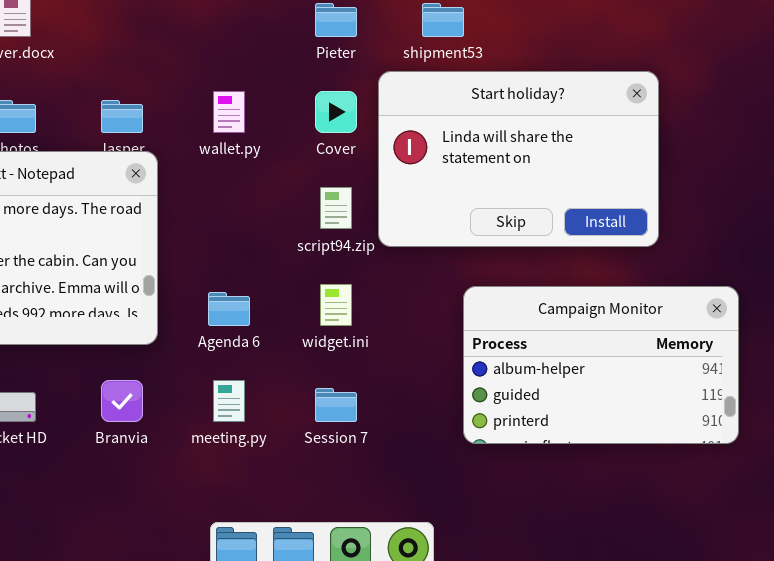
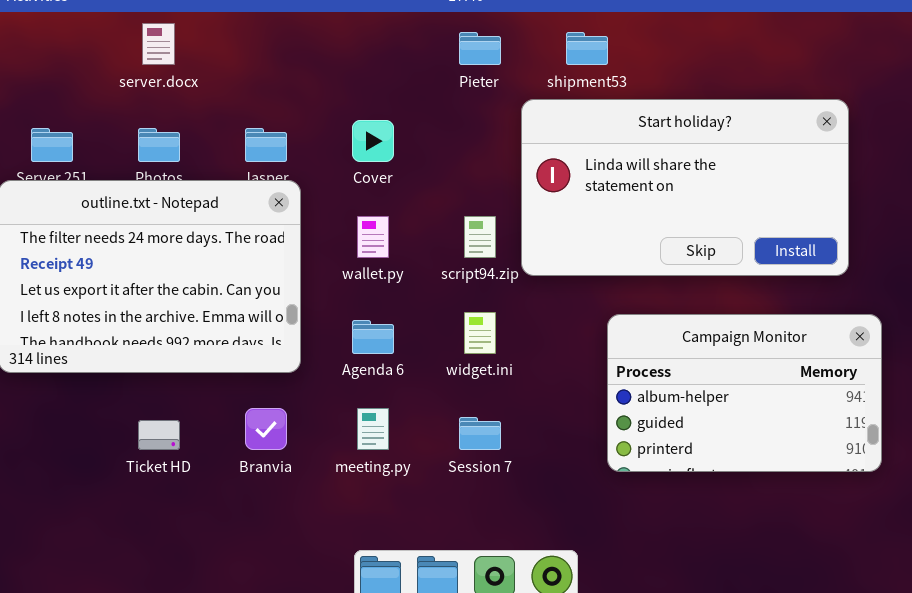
Start holiday?: [378,71,659,247] -> [521,99,849,276], resized
wallet.py: [213,91,245,133] -> [357,216,389,258], moved
Cover: [315,91,357,133] -> [352,120,394,162], moved

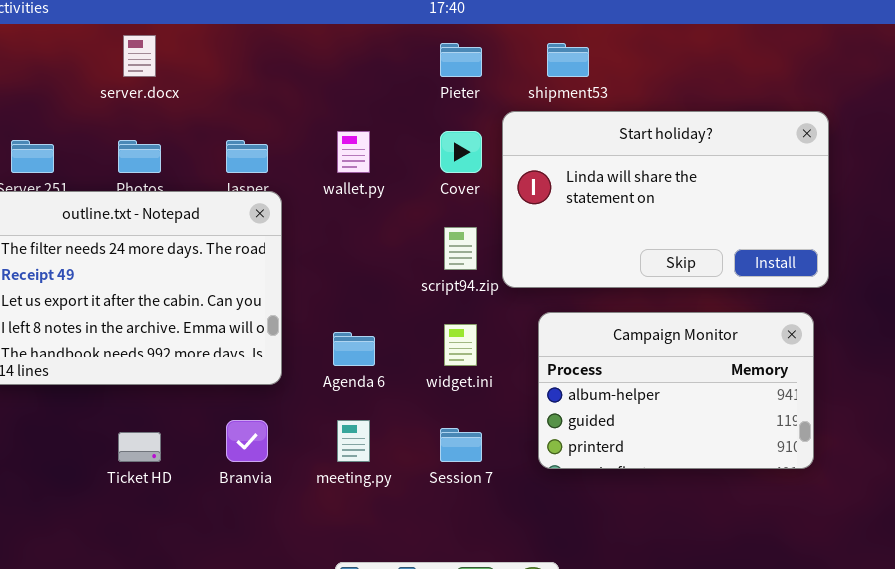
Cover: [352,120,394,162] -> [440,131,482,173], moved
wallet.py: [357,216,389,258] -> [337,131,370,173], moved
Campaign Monitor: [607,314,882,472] -> [538,312,814,469], moved

